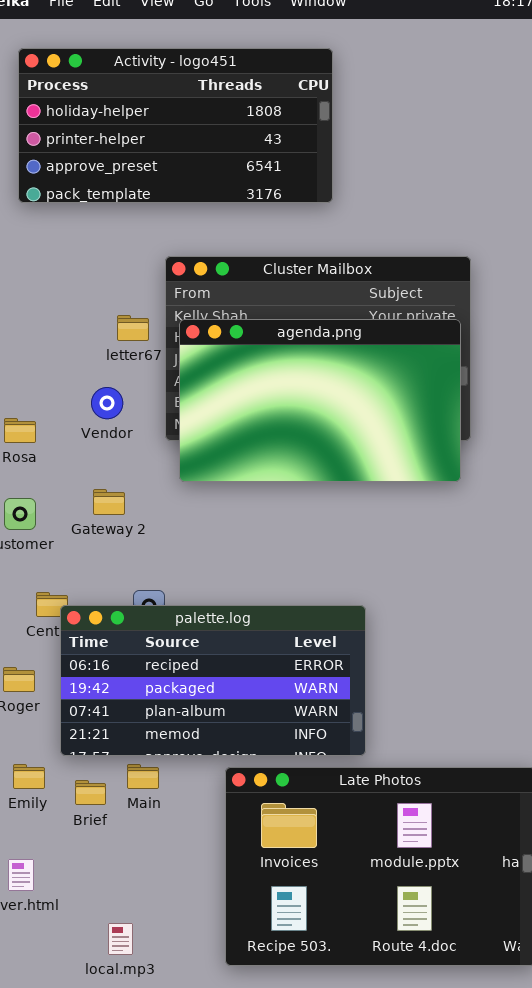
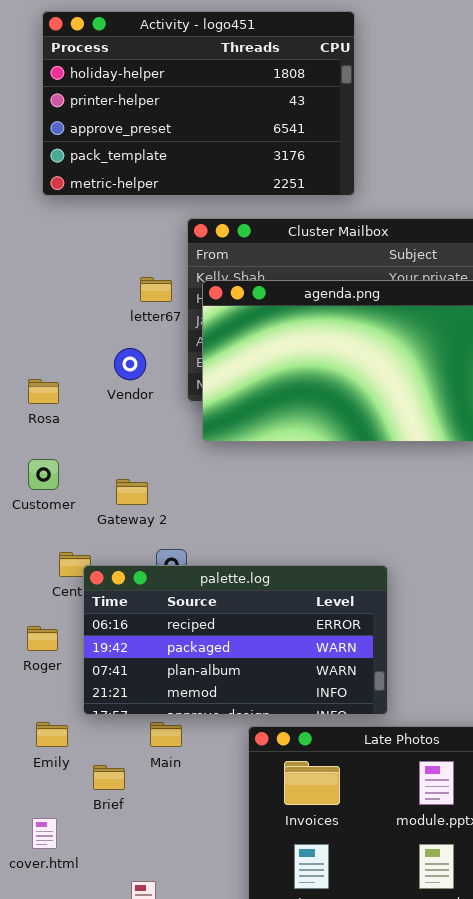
Activity - logo451: [18,48,333,203] -> [42,11,355,196], resized
Gateway 2: [93,489,125,515] -> [116,479,148,505], moved
Brief: [75,780,106,805] -> [93,765,125,790], moved

